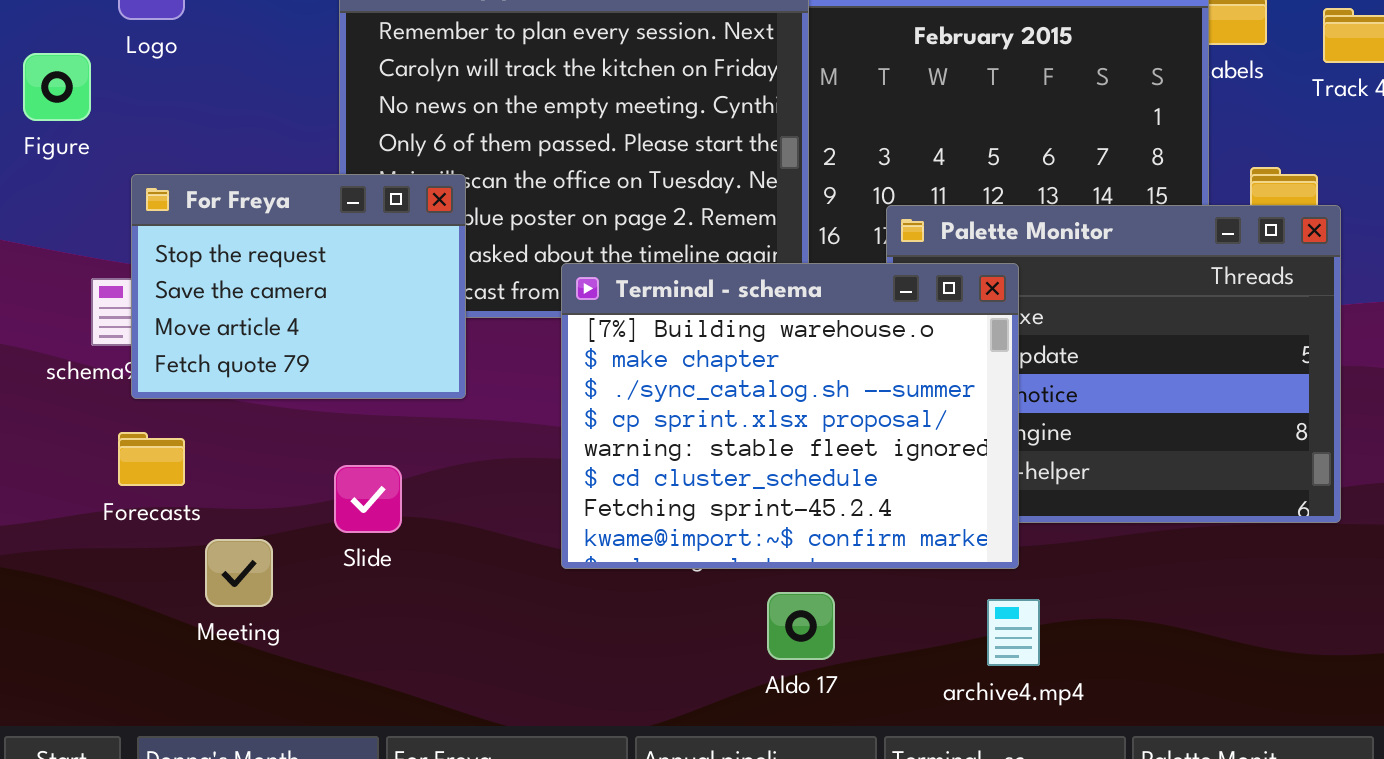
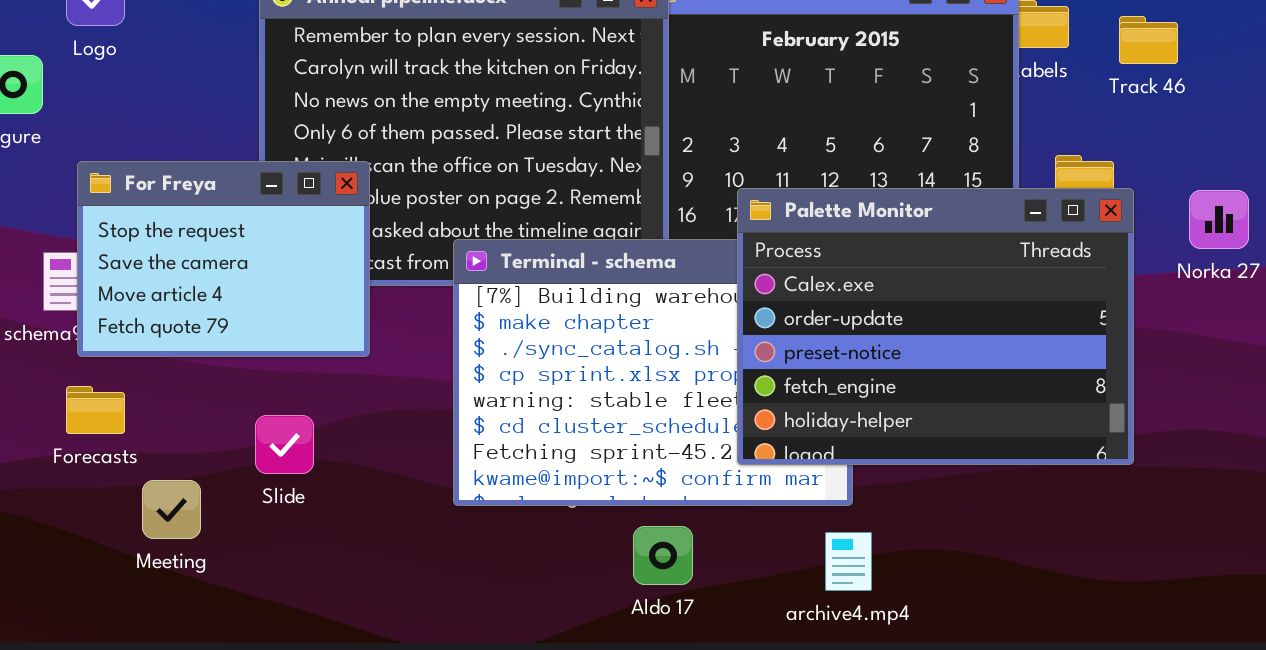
Palette Monitor: [886,205,1341,523] -> [737,188,1134,465], raised

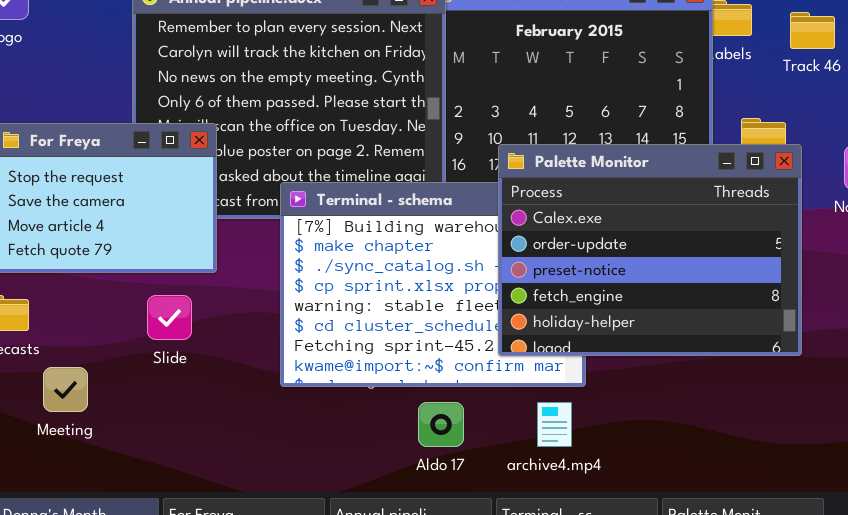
Slide: [255,415,314,474] -> [147,295,192,340], moved
archive4.mp4: [825,532,872,591] -> [537,402,572,447], moved

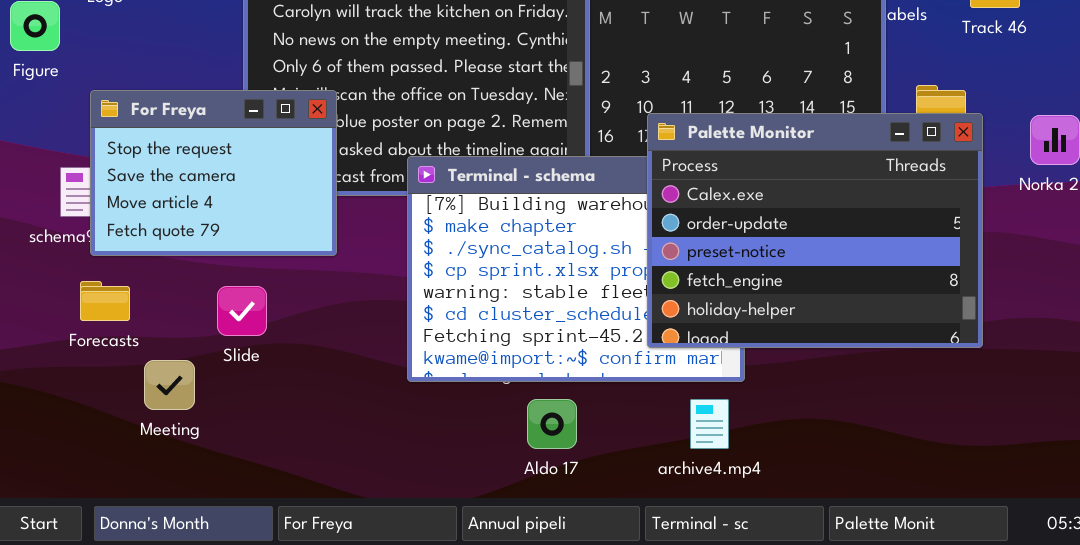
Slide: [147,295,192,340] -> [217,286,267,336], moved
Aldo 17: [418,402,464,447] -> [527,399,577,449], moved

